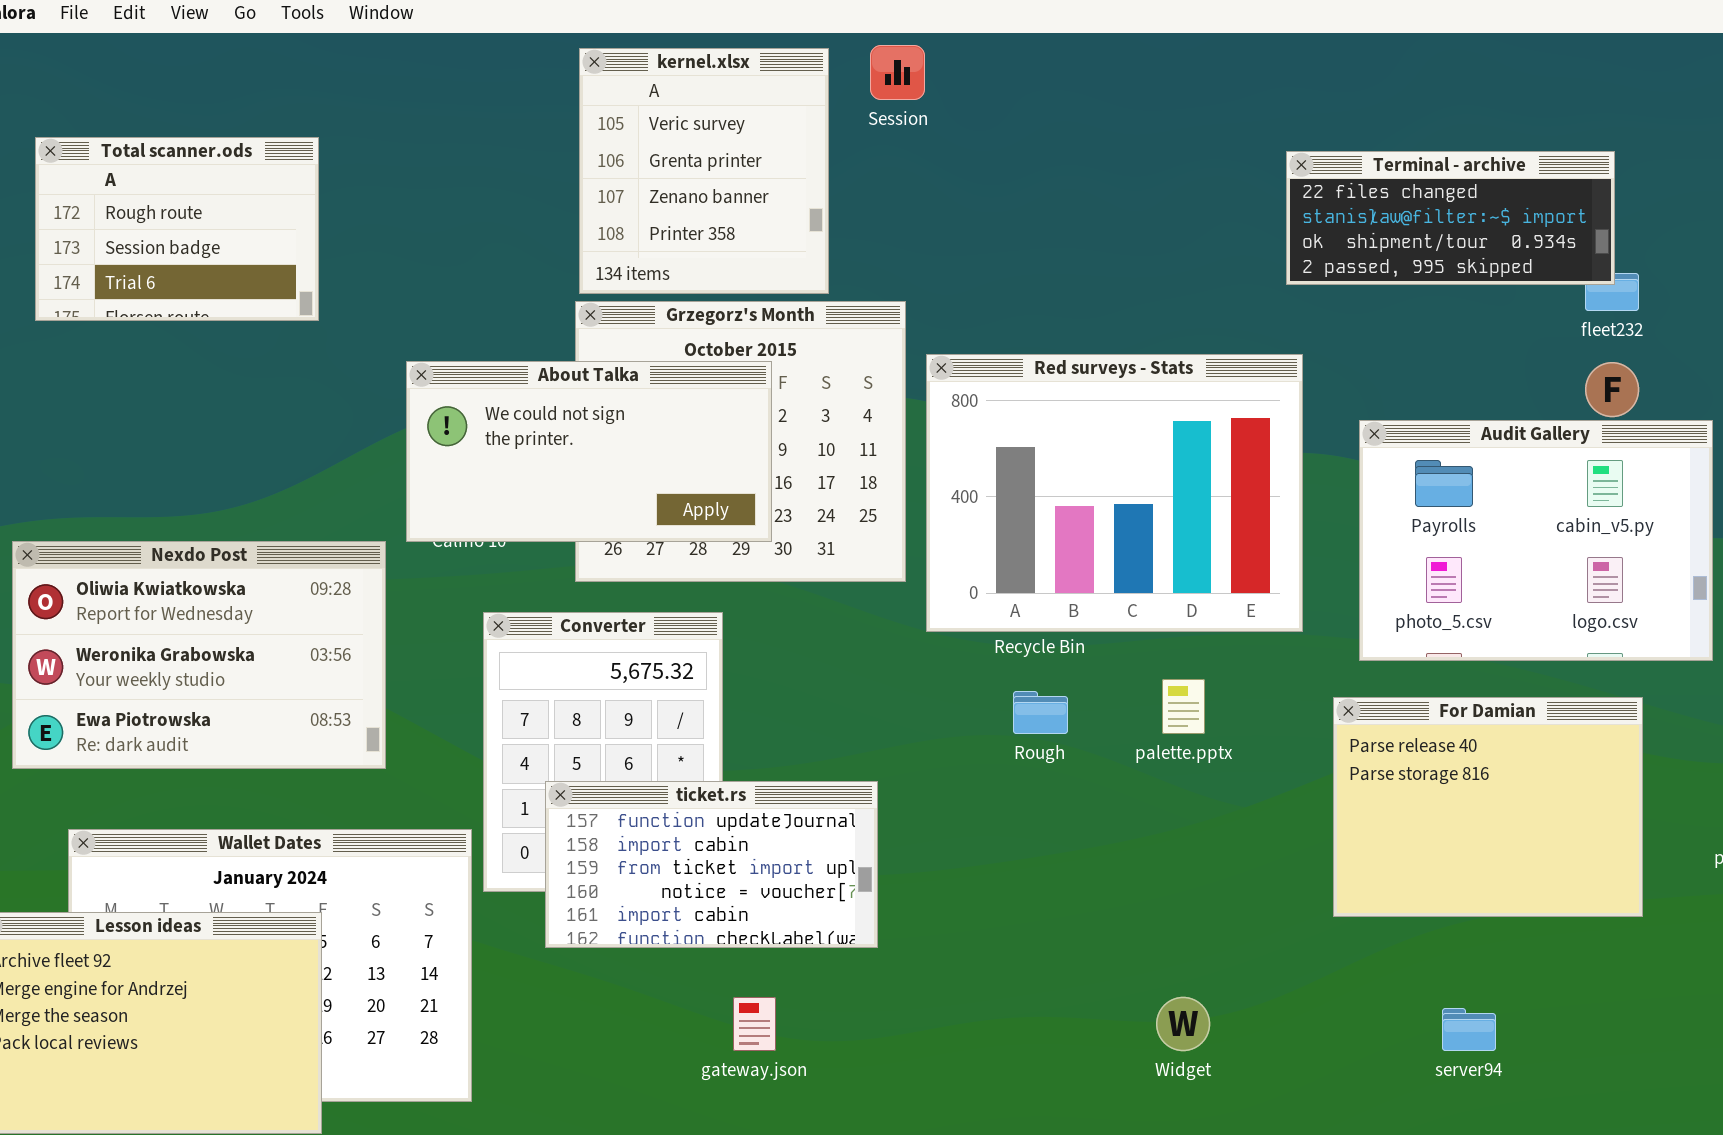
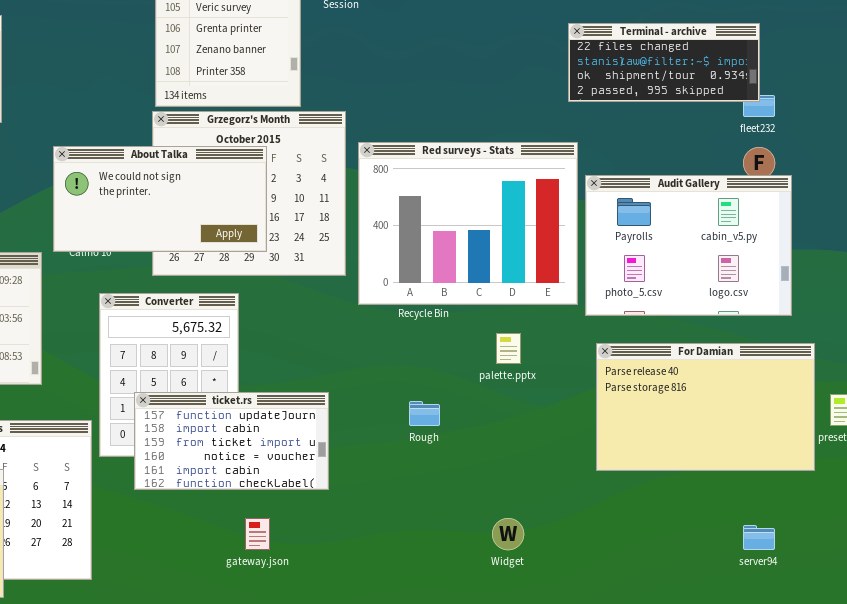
Audit Gallery: [1359,420,1713,661] -> [585,175,792,316], moved
Rough: [1013,691,1068,734] -> [409,401,440,426], moved
For Damian: [1333,697,1643,917] -> [596,343,815,471], resized
server94: [1442,1008,1496,1051] -> [743,525,775,550], moved

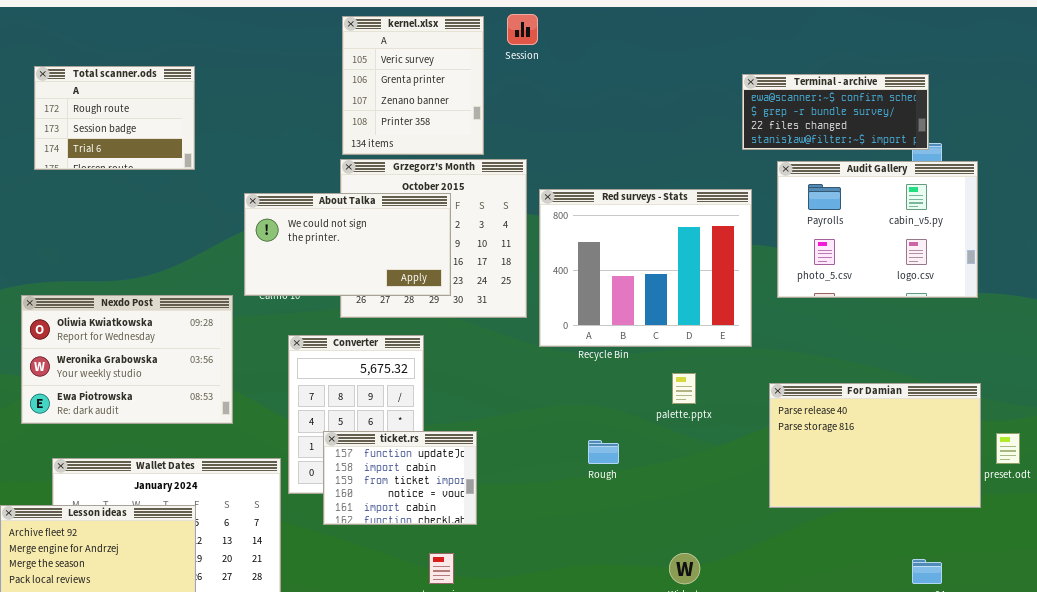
Terminal - archive: [568,23,760,102] -> [742,74,929,150], scrolled up 2 rows
Audit Gallery: [585,175,792,316] -> [777,161,978,298], moved
ticket.rs: [134,392,329,490] -> [323,431,477,525], resized

